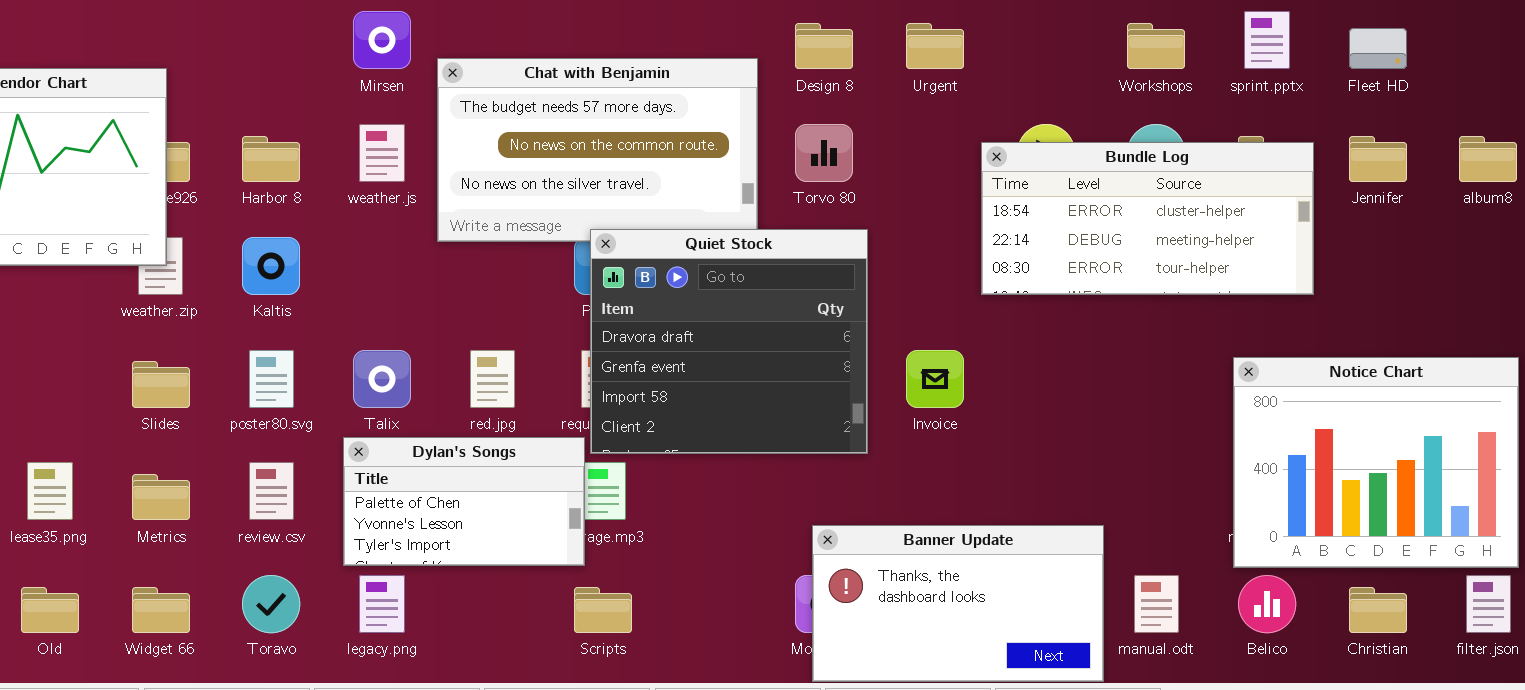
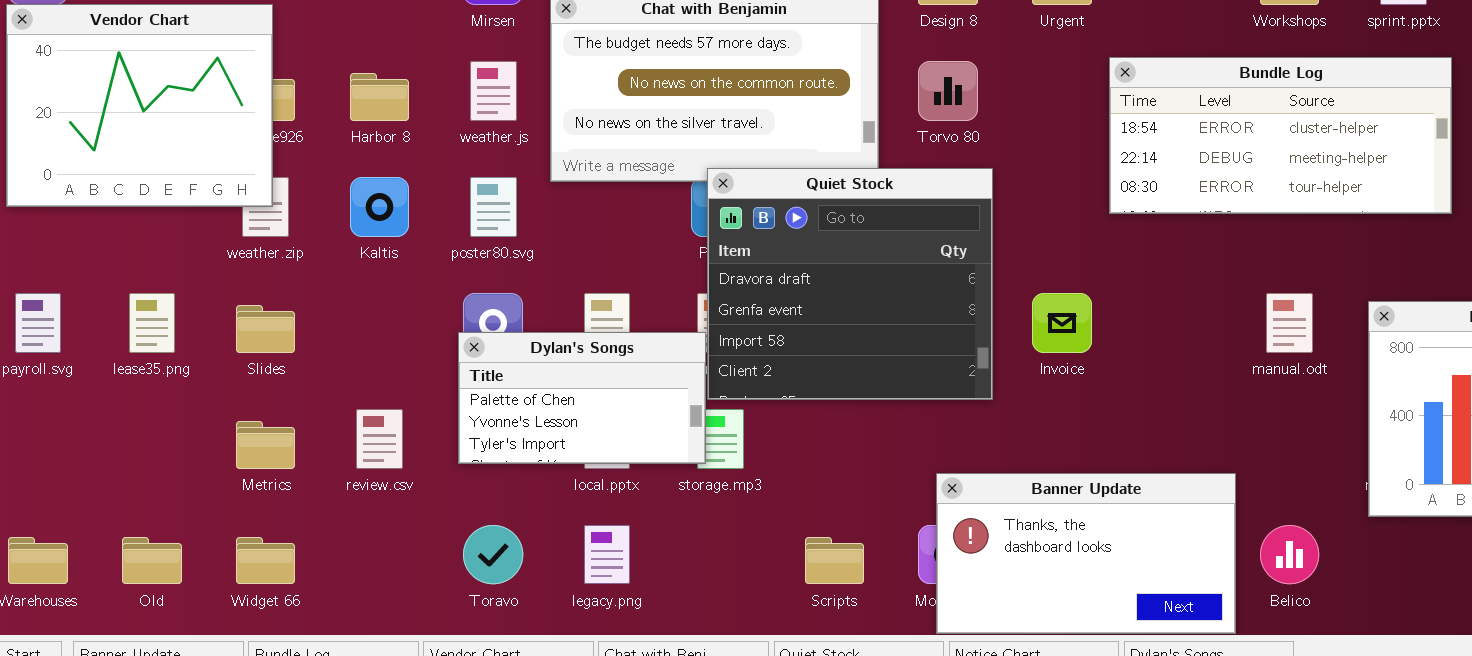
Bundle Log: [981,142,1314,295] -> [1109,57,1452,214], moved
poster80.svg: [249,350,294,408] -> [470,177,517,237], moved
Dylan's Songs: [343,437,585,566] -> [458,332,706,464], moved
lease35.png: [27,462,73,520] -> [129,293,175,353], moved
Toravo: [242,575,300,633] -> [463,525,523,584], moved
legacy.png: [359,575,405,633] -> [584,525,630,584], moved
manual.odt: [1134,575,1179,633] -> [1266,293,1313,353], moved
Belico: [1238,575,1296,633] -> [1260,525,1319,584], moved
Scripts: [574,587,632,633] -> [805,537,864,584], moved

